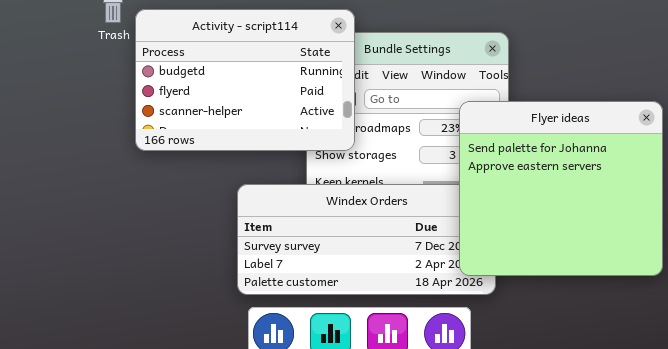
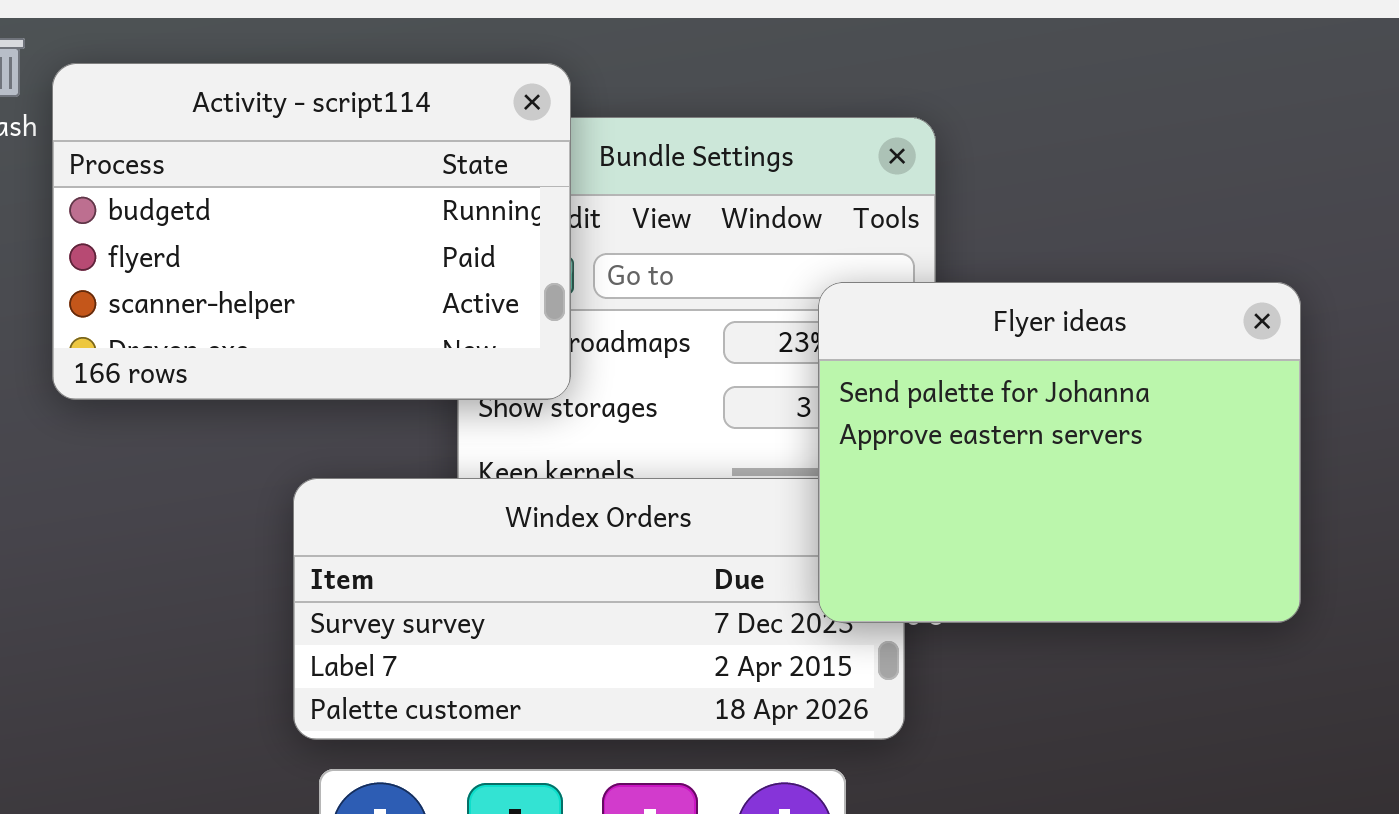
Flyer ideas: [459,101,663,276] -> [818,282,1301,623], resized

